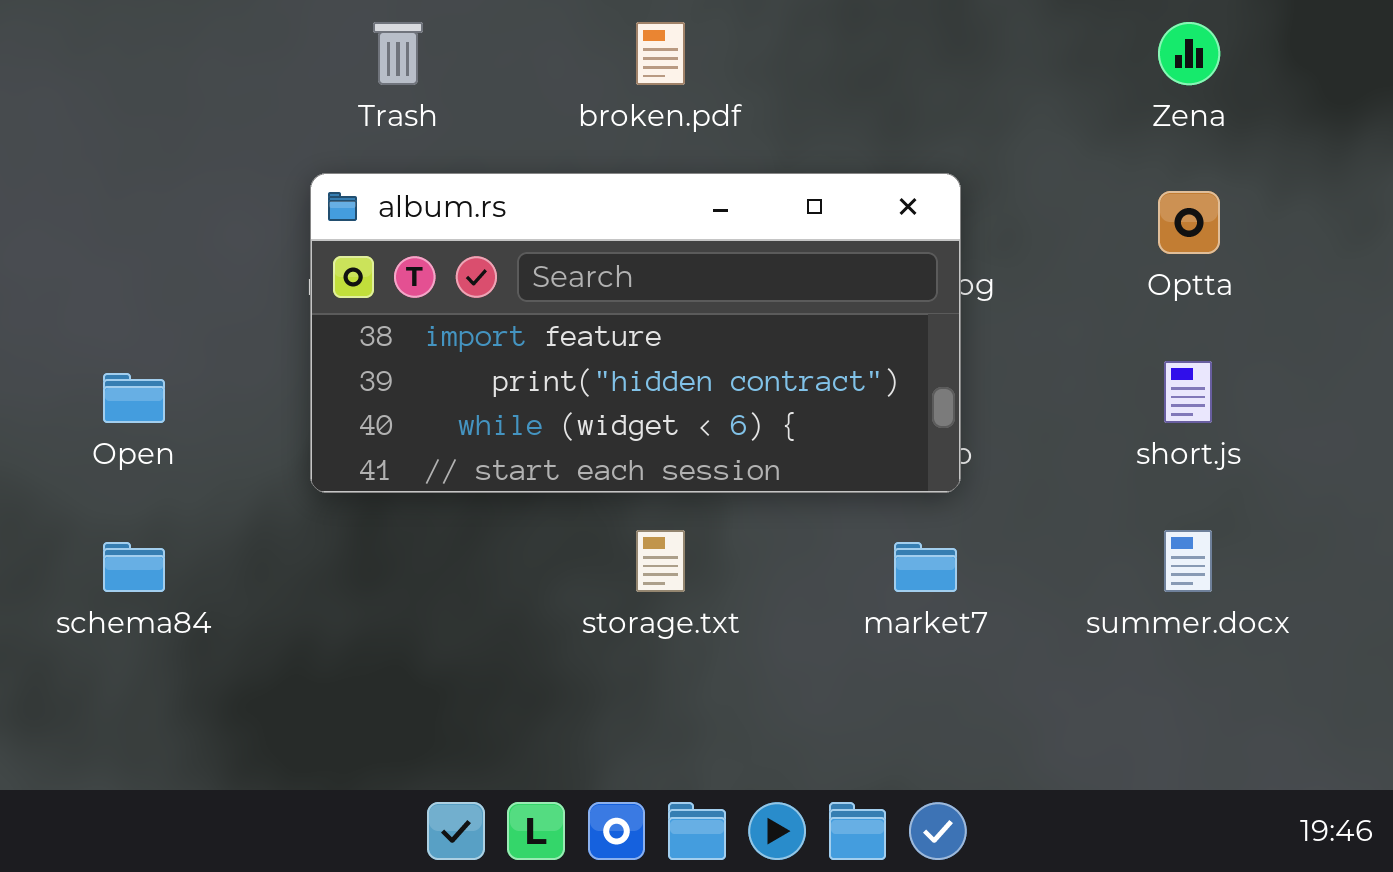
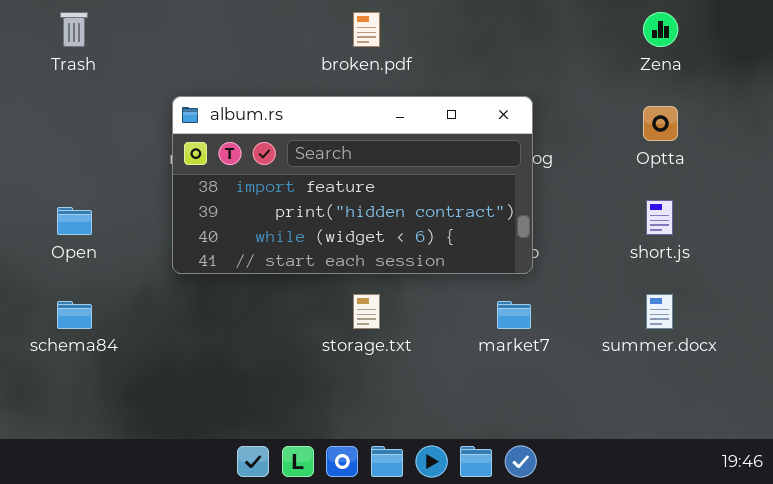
Trash: [373,22,423,85] -> [60,12,88,47], moved

